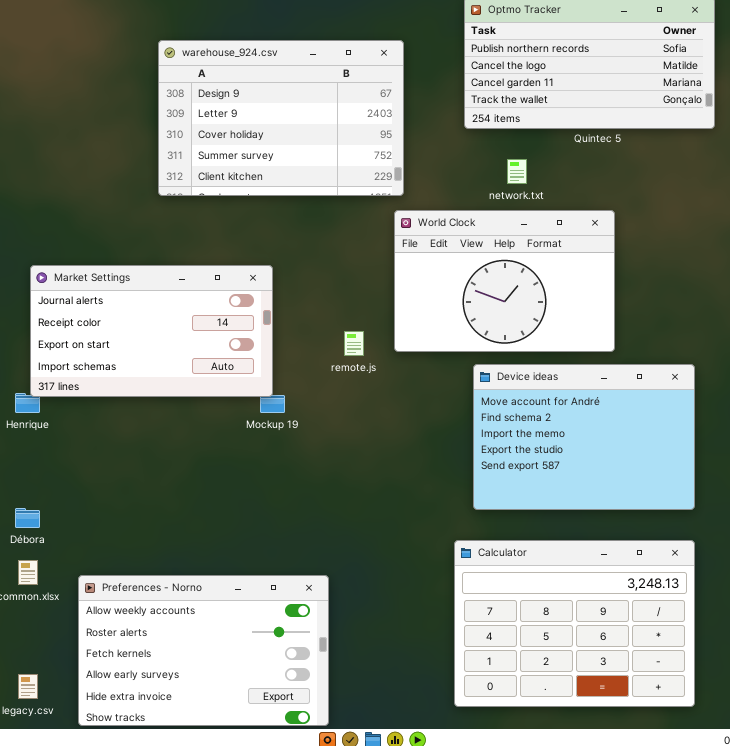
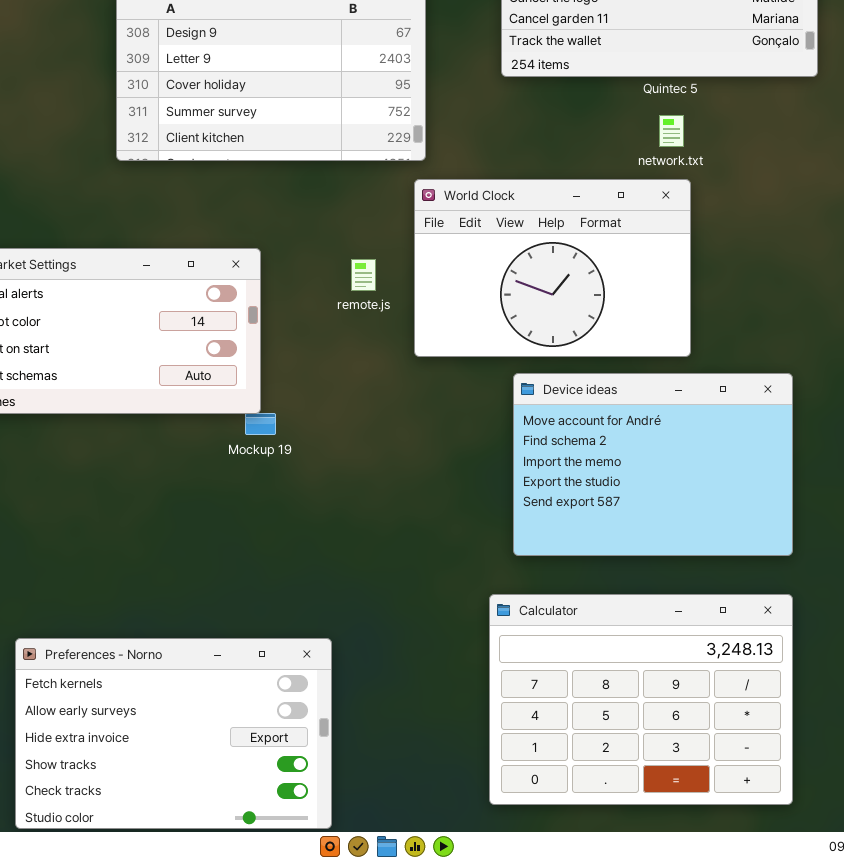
network.txt: [507,159,527,184] -> [659,115,684,147], moved
remote.js: [344,331,364,356] -> [351,259,376,291], moved
Preferences - Norno: [78,575,329,726] -> [15,638,332,829], scrolled down 2 rows

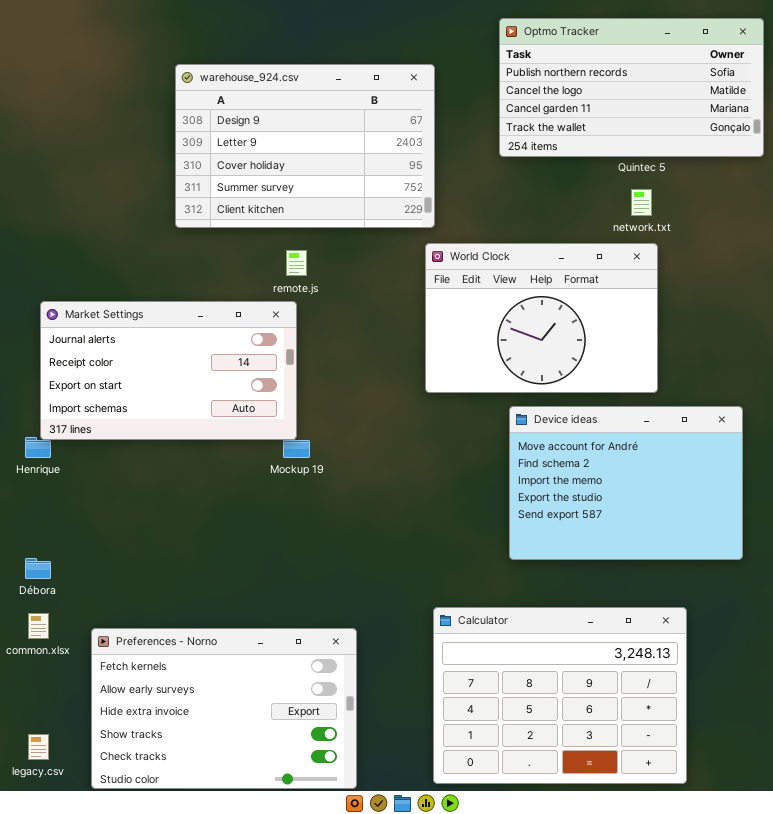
remote.js: [351,259,376,291] -> [286,250,307,276], moved
Calculator: [489,594,793,805] -> [433,607,687,784], moved

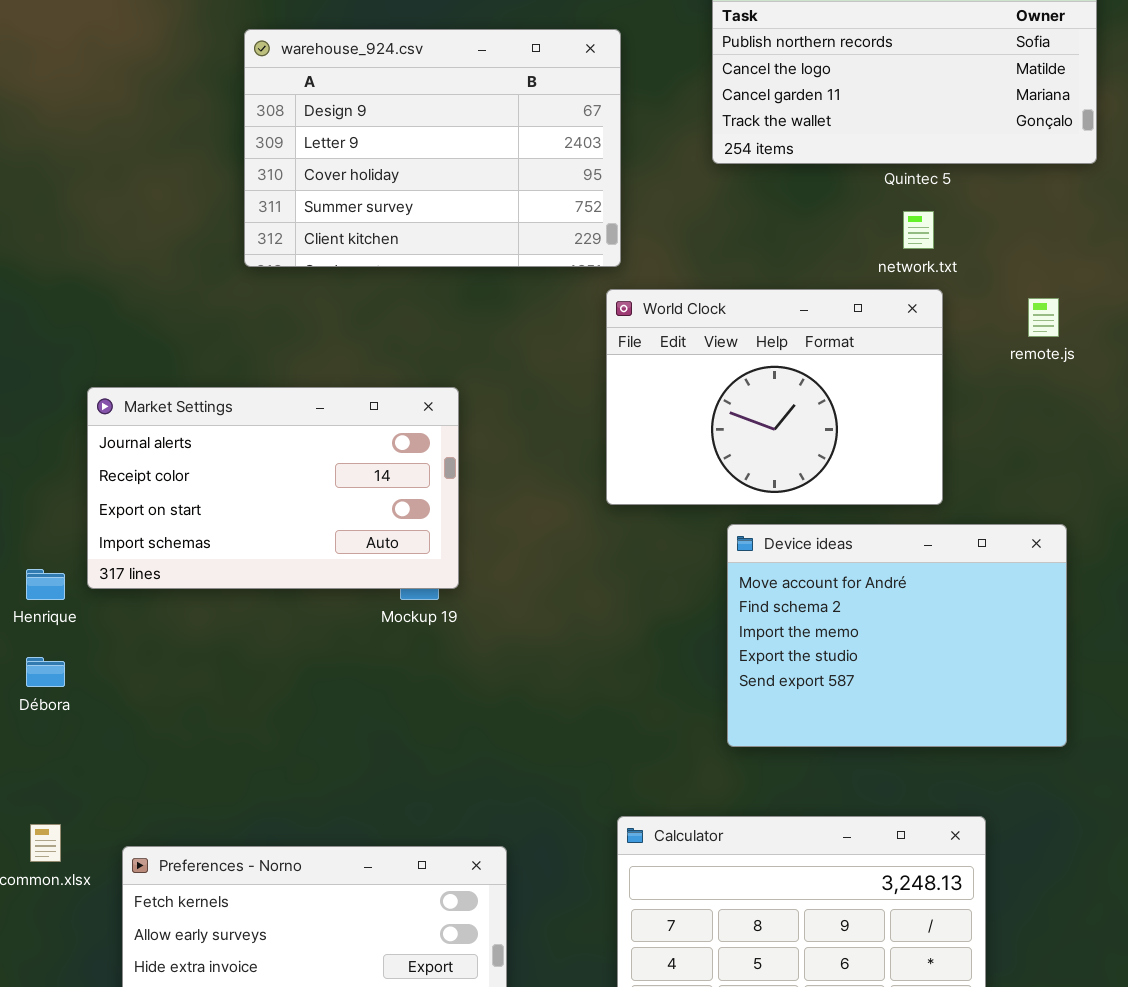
remote.js: [286,250,307,276] -> [1028,298,1059,337], moved
Market Settings: [40,301,297,440] -> [87,387,459,589], moved
Débora: [25,558,51,579] -> [26,657,65,687], moved

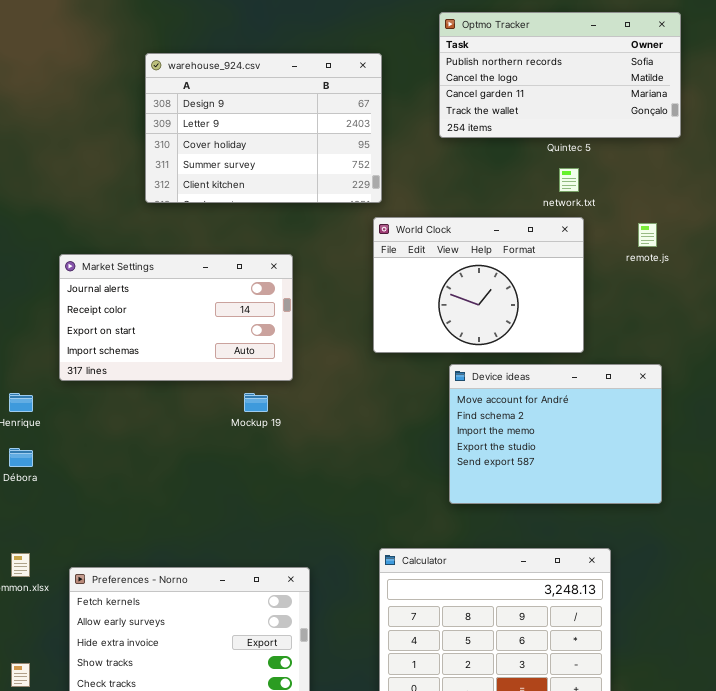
Market Settings: [87,387,459,589] -> [59,254,293,381], moved

